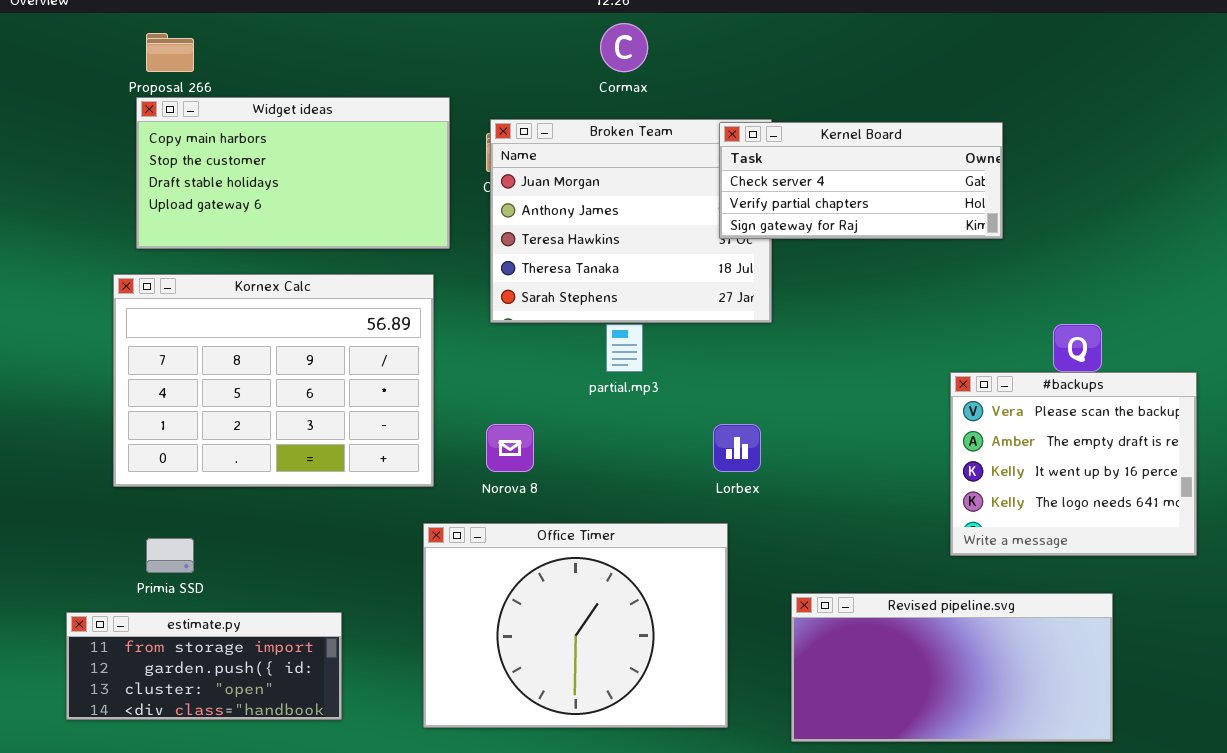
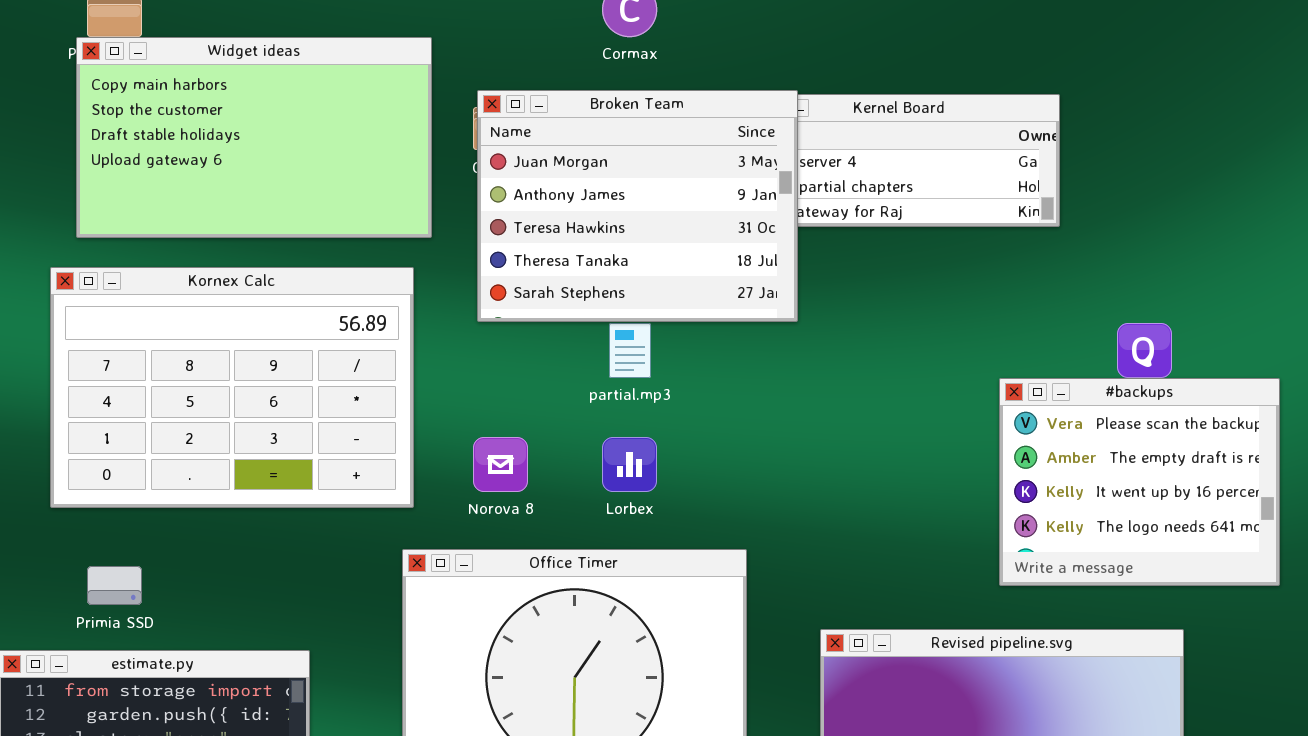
Widget ideas: [136,97,450,249] -> [76,37,432,238], resized
Broken Team: [490,119,772,323] -> [477,90,798,322], raised
Lorbex: [713,424,761,472] -> [602,437,657,492], moved

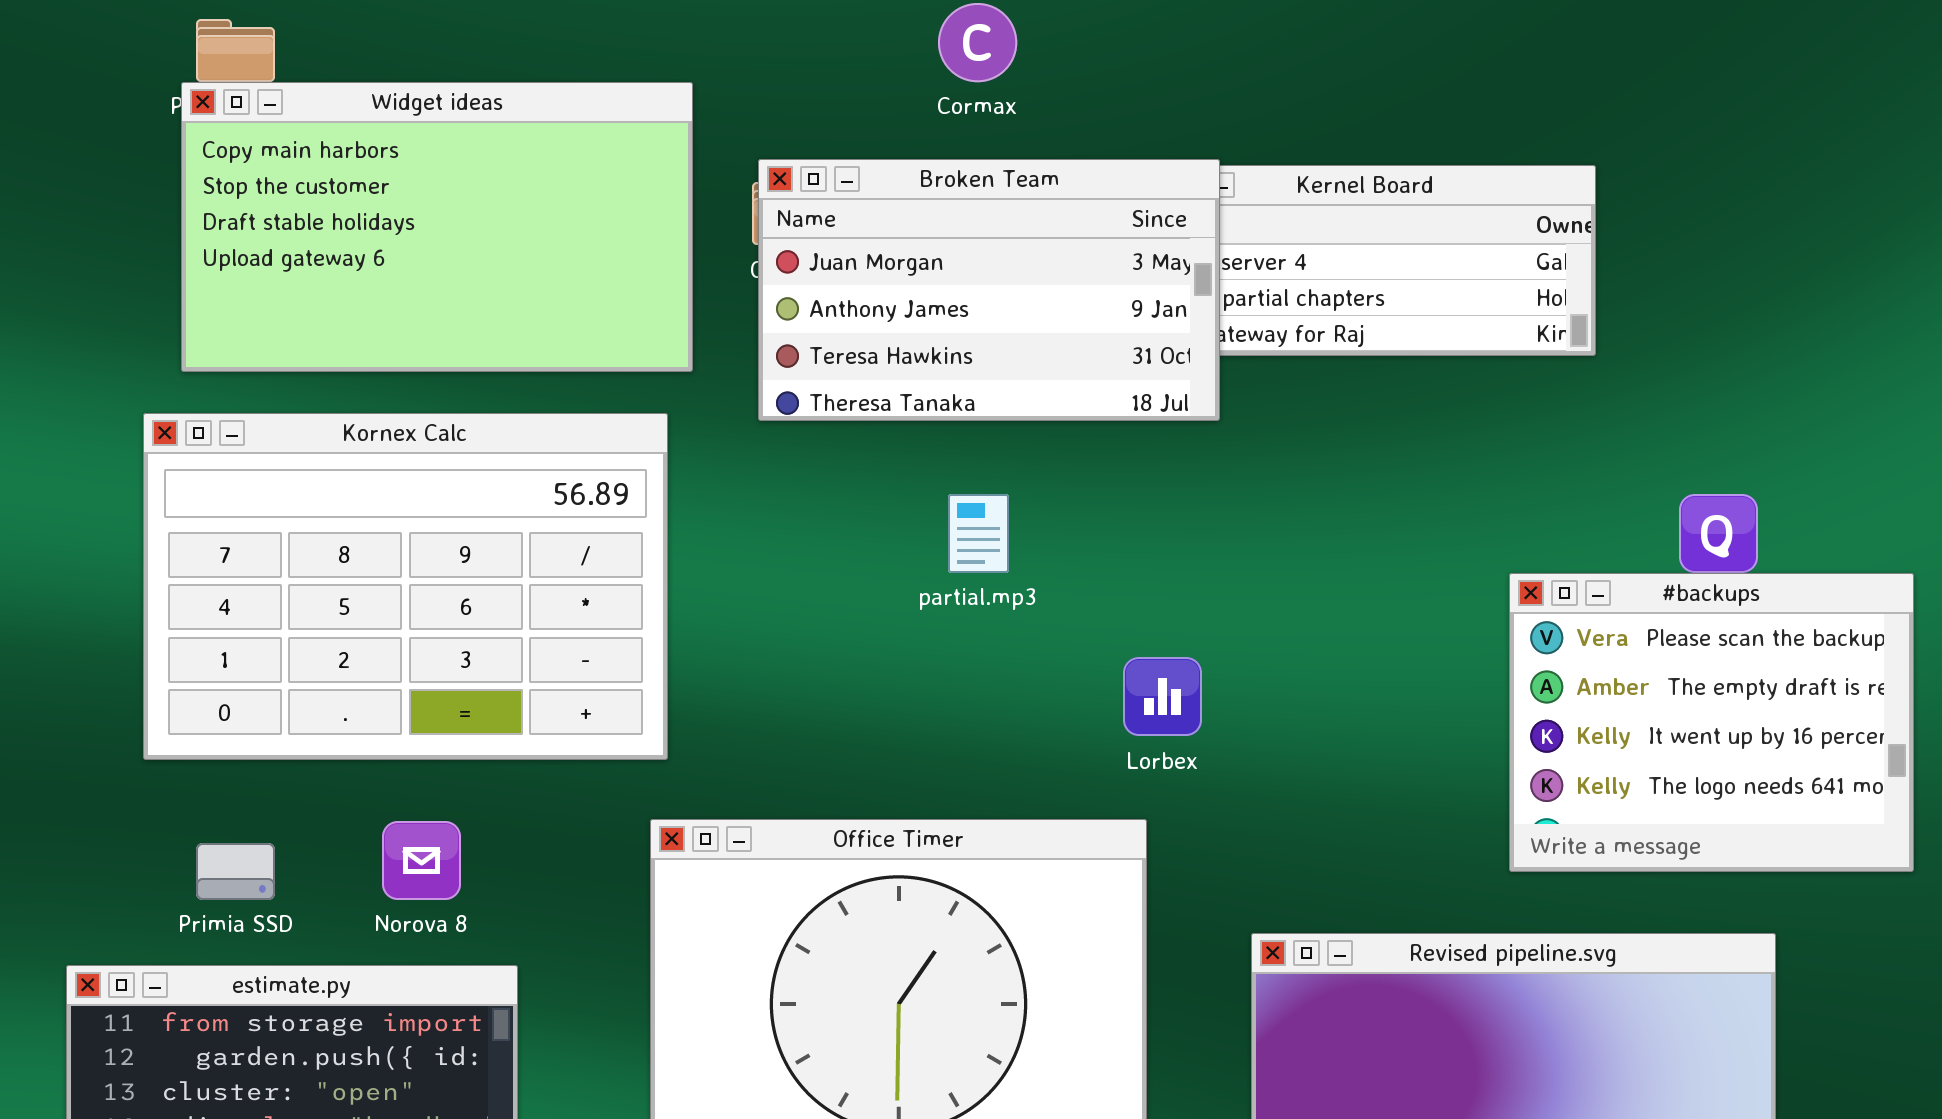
Broken Team: [477,90,798,322] -> [758,159,1220,421], resized
Norova 8: [473,437,528,492] -> [382,821,461,900], moved
Lorbex: [602,437,657,492] -> [1123,657,1202,736], moved

